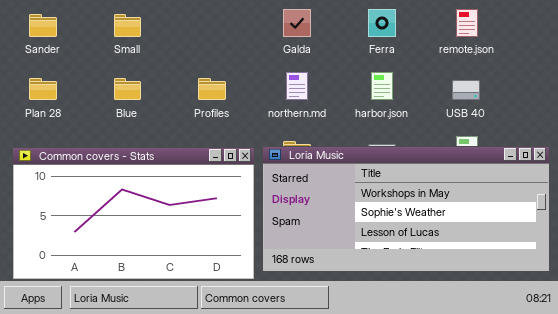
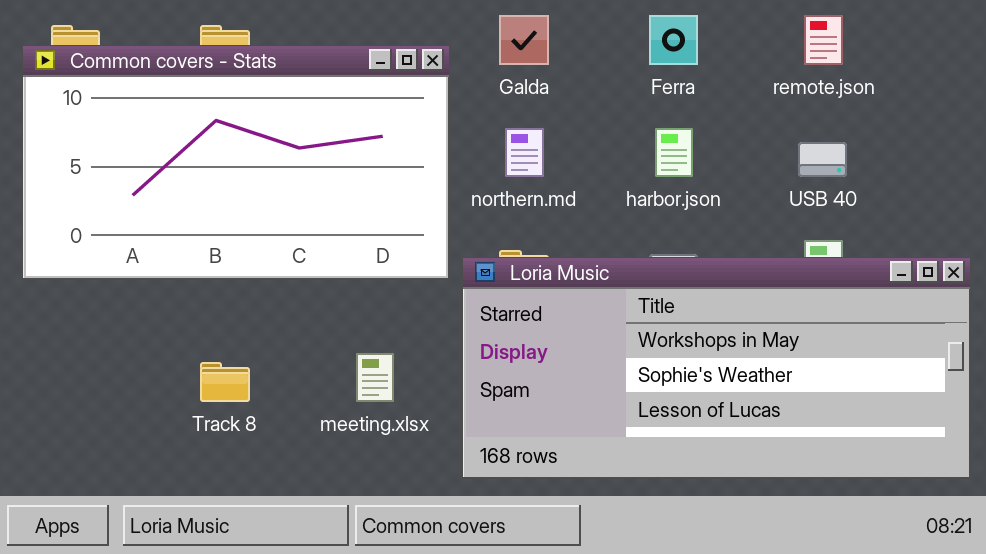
Common covers - Stats: [12,147,255,280] -> [22,45,450,280], moved

